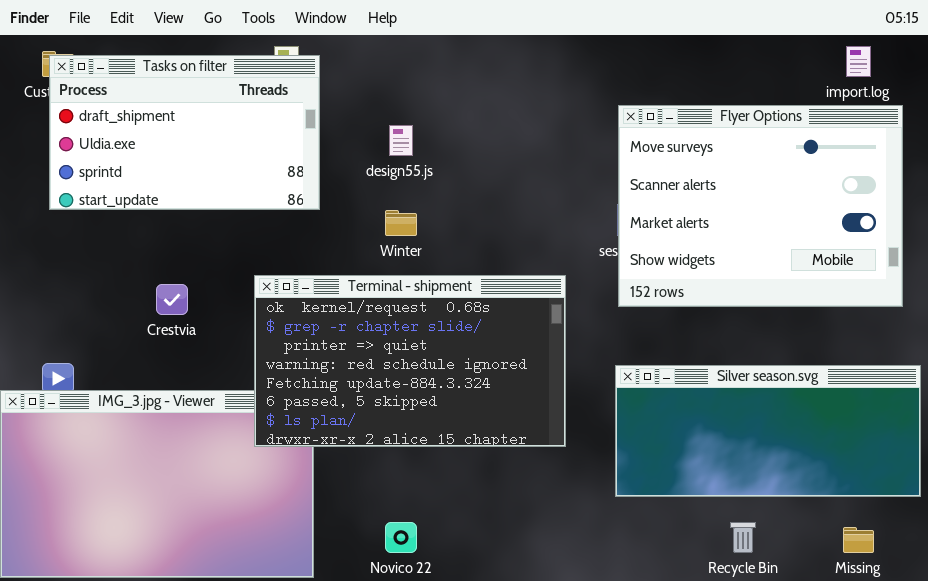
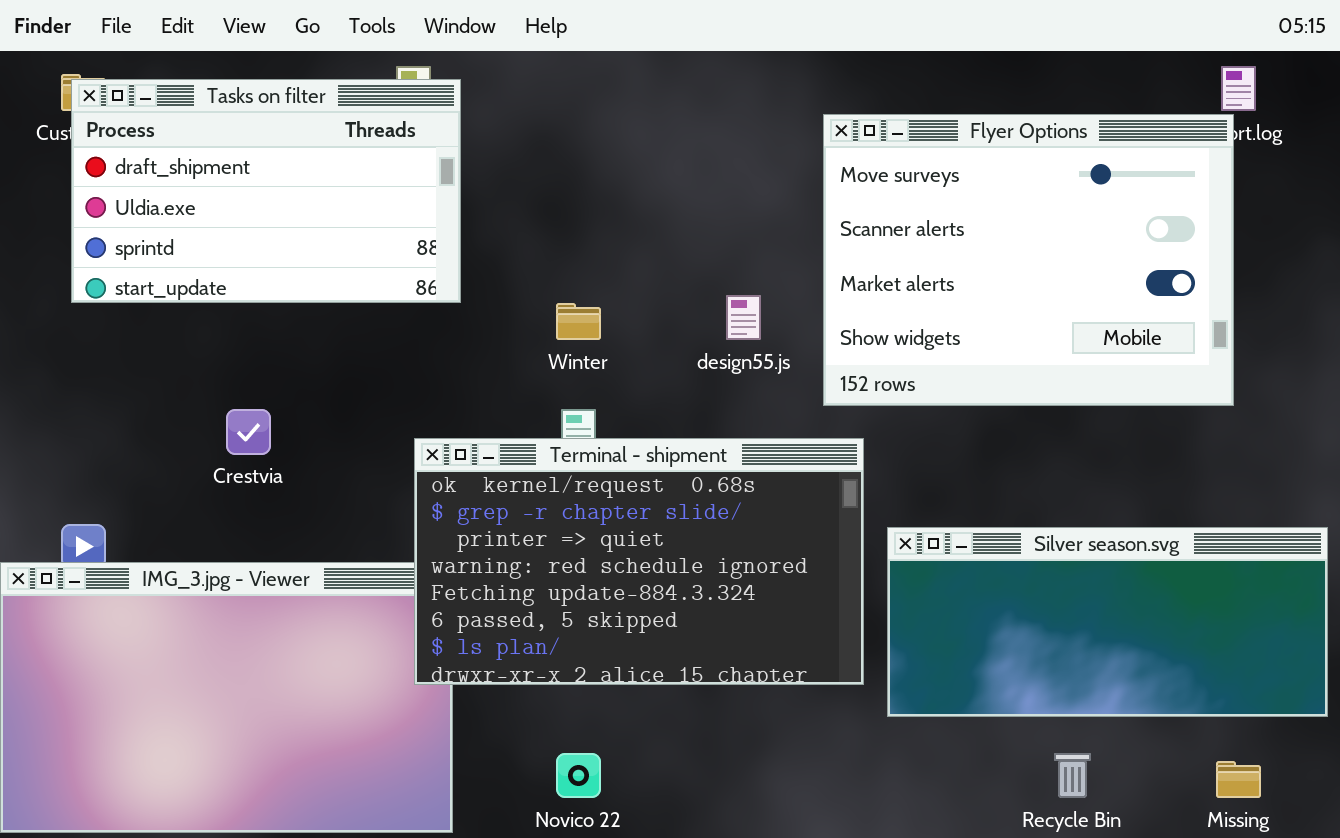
Flyer Options: [618,105,903,307] -> [823,114,1234,406], moved
design55.js: [389,125,413,156] -> [726,295,761,340], moved
Terminal - shipment: [254,275,566,447] -> [414,438,864,685], moved

